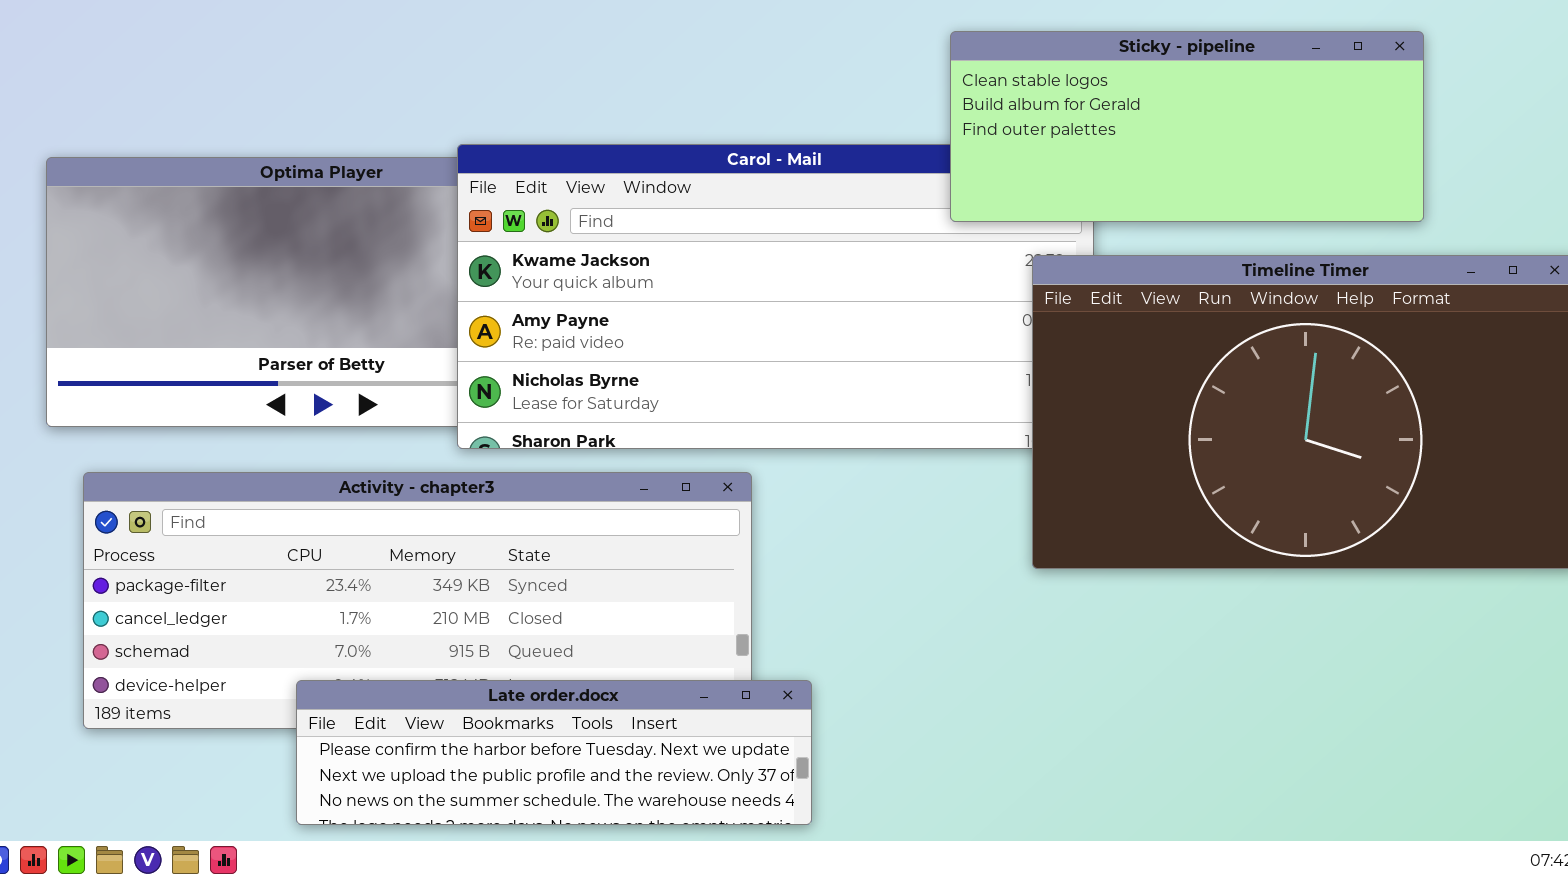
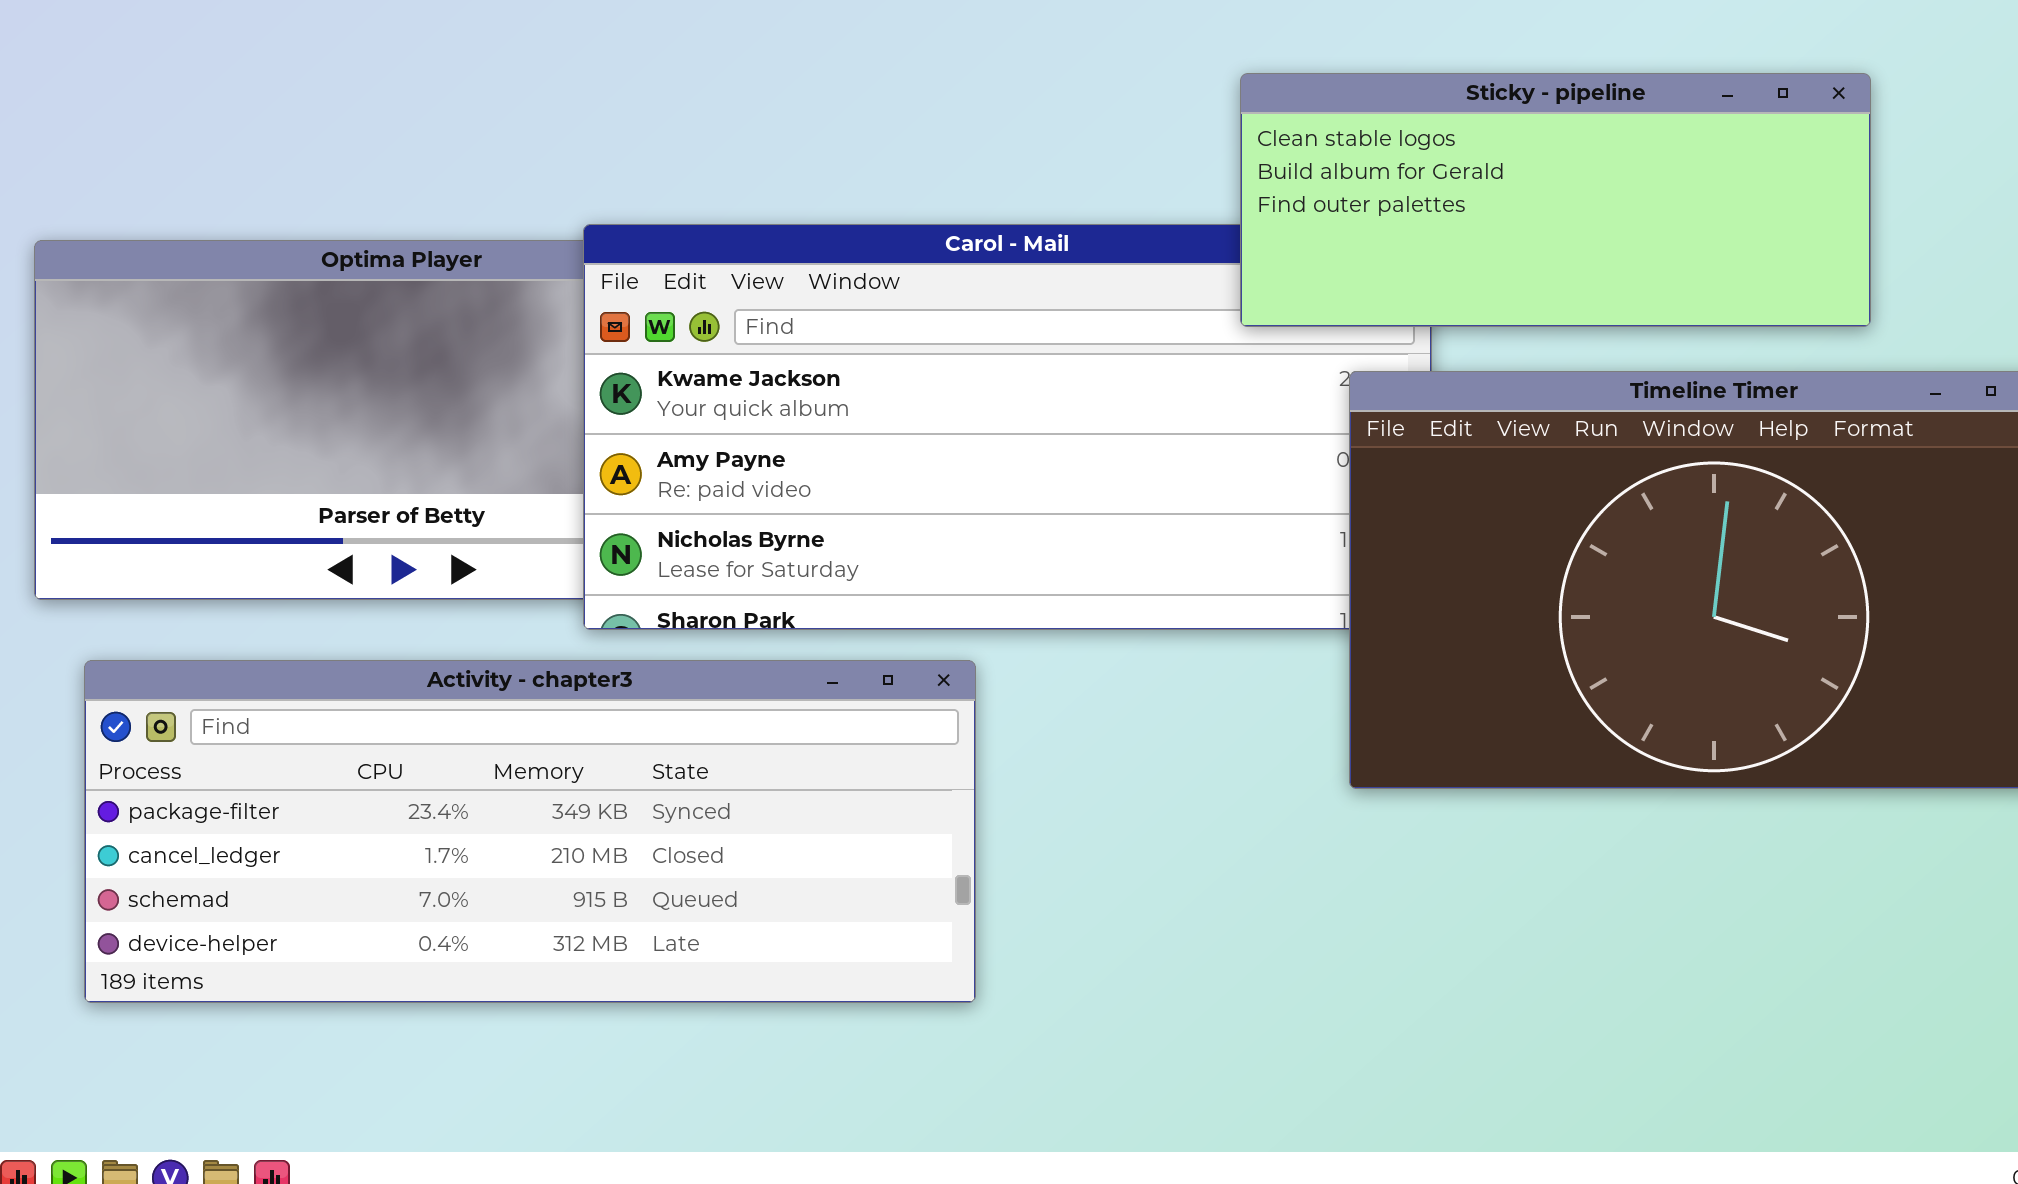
Late order.docx: [296,680,812,825] -> none, closed

